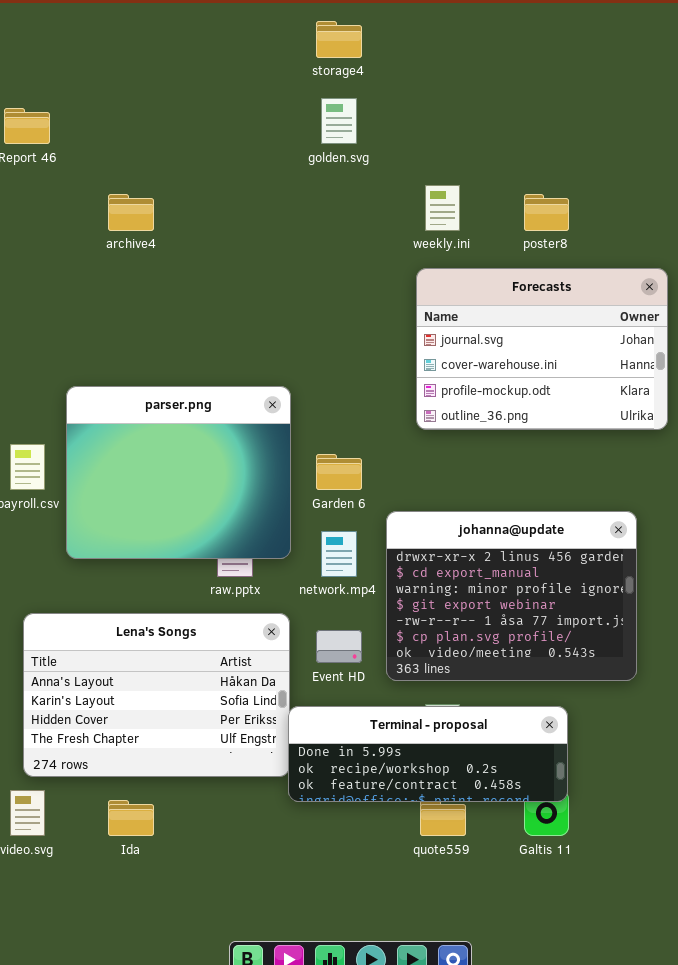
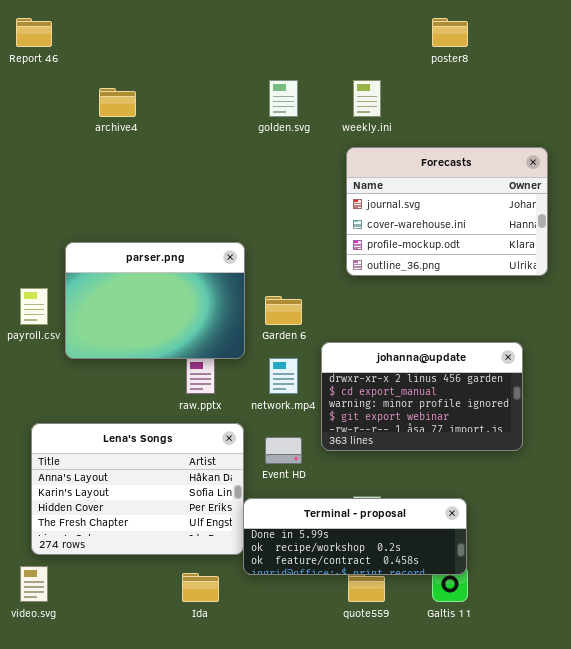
golden.svg: [321,98,357,144] -> [269,80,298,117], moved
poster8: [524,194,569,231] -> [432,18,468,47], moved
parser.png: [66,386,291,559] -> [65,242,245,359], resized
johanna@update: [386,511,637,681] -> [321,342,523,451], resized
Ida: [108,800,154,836] -> [182,573,219,602], moved

